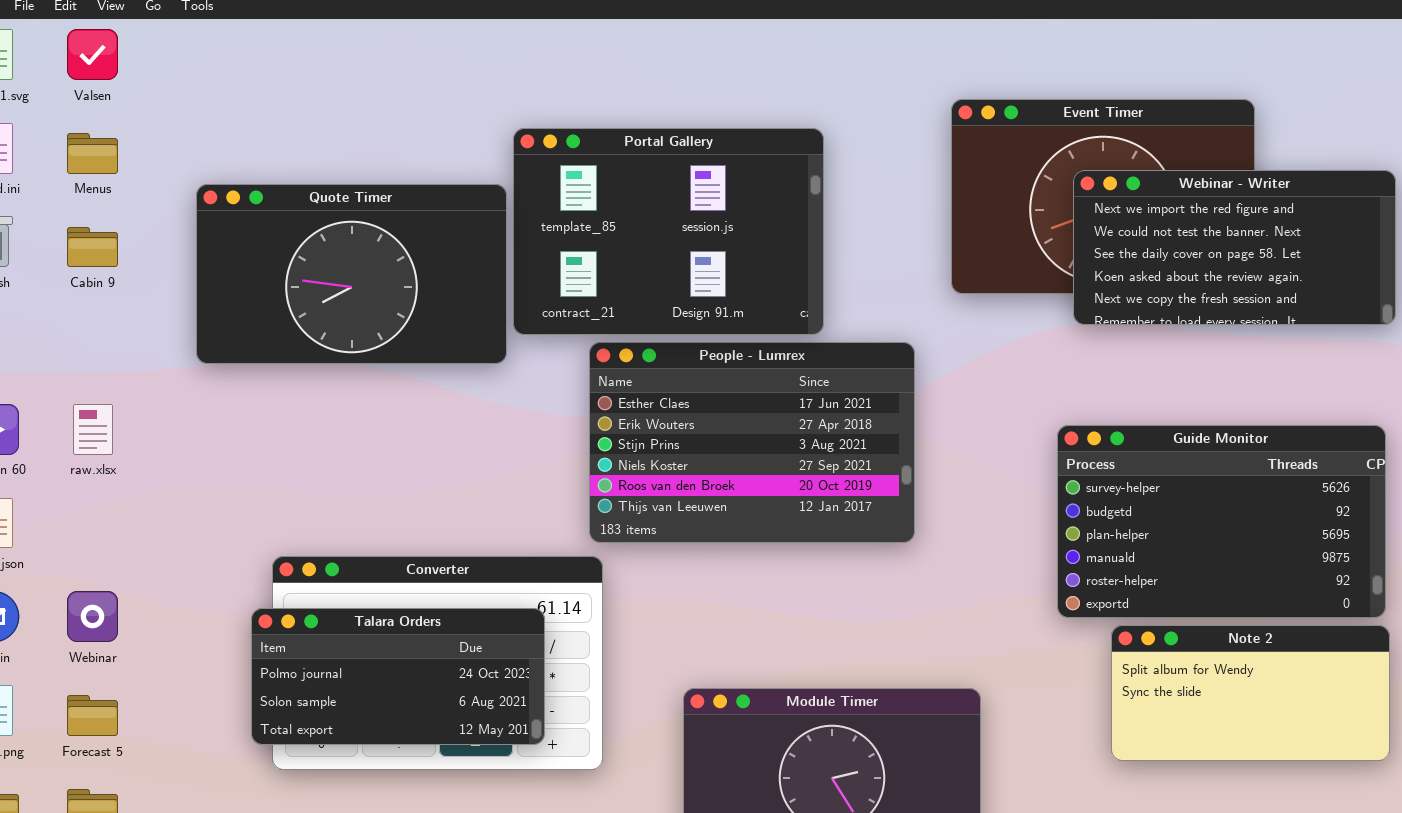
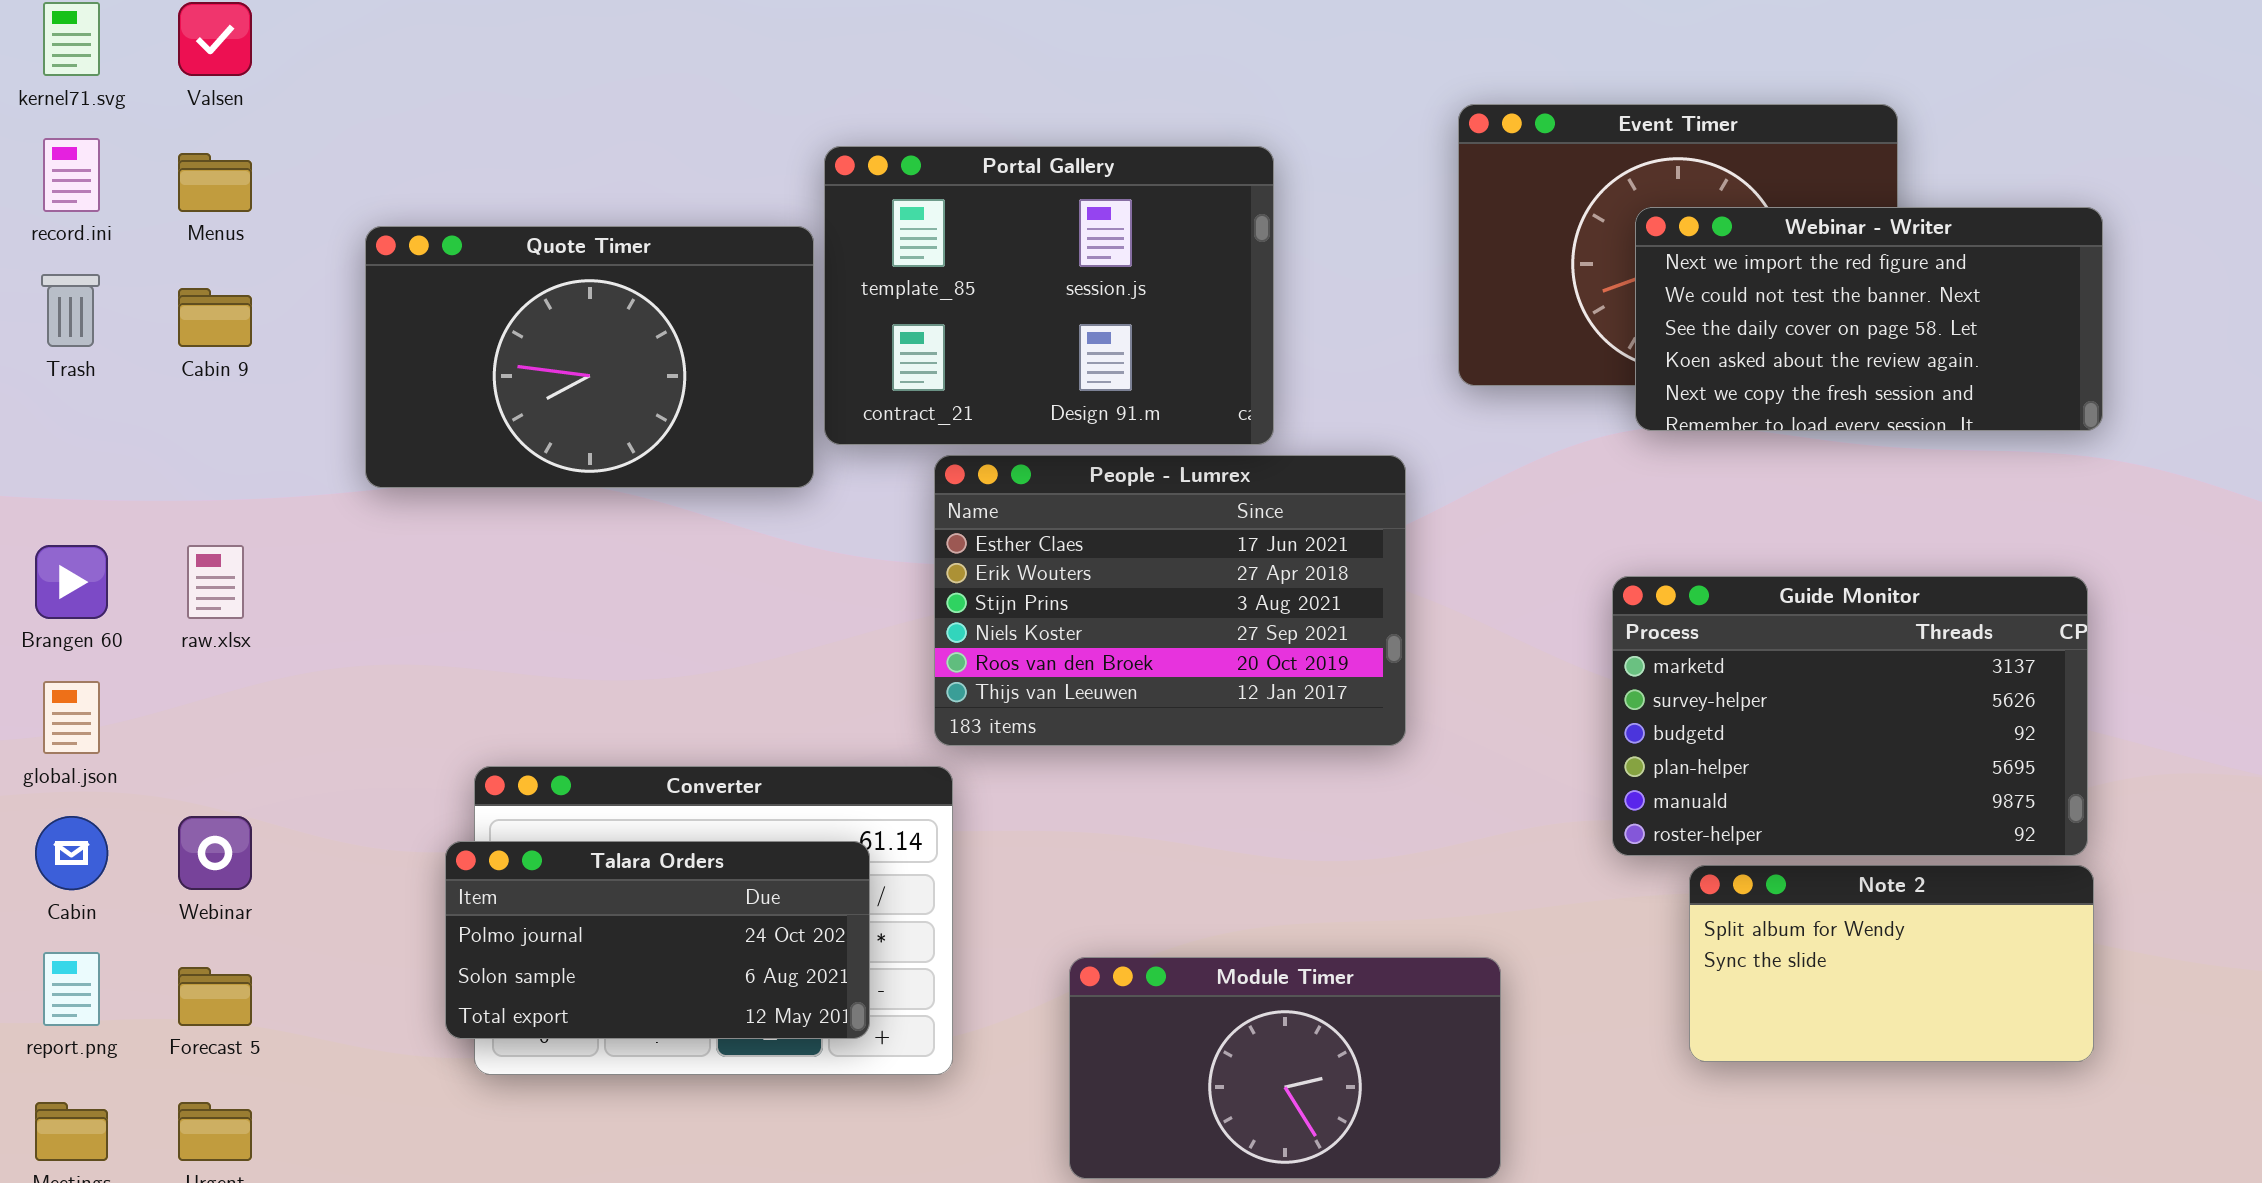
Guide Monitor: [1057,425,1386,618] -> [1612,576,2088,856], scrolled up 1 row

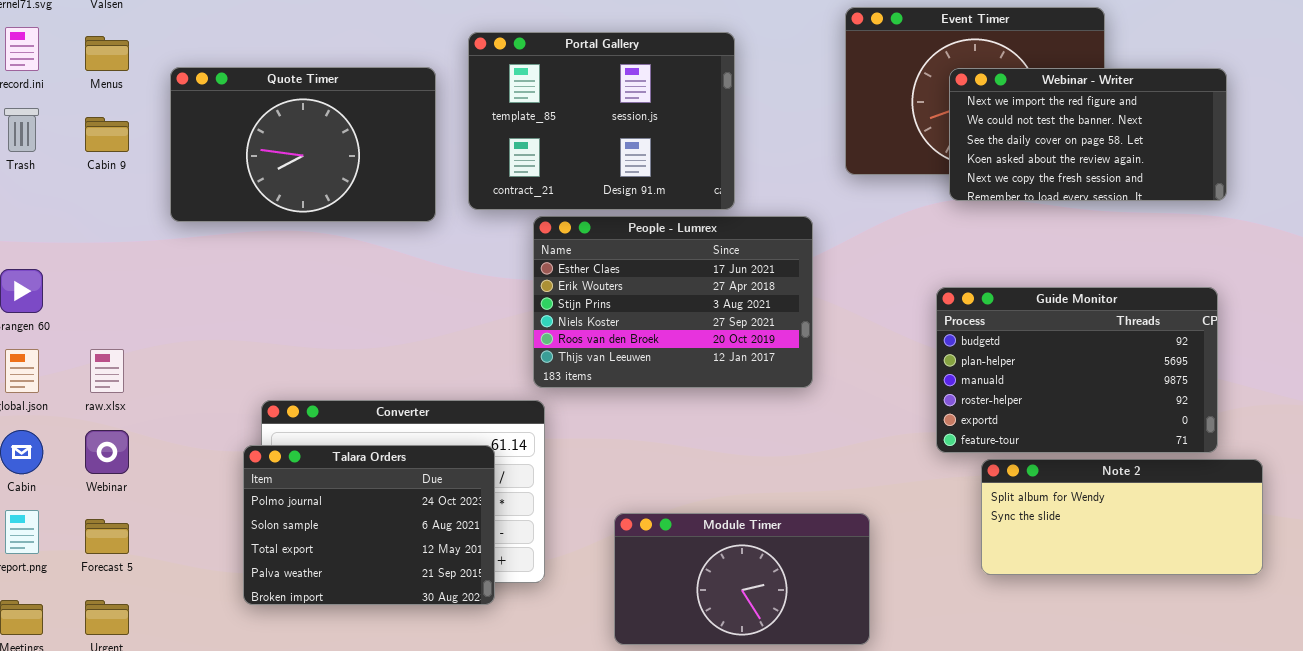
Quote Timer: [365,226,814,488] -> [170,67,436,222], moved
raw.xlsx: [187,545,244,619] -> [90,349,124,393], moved
Guide Monitor: [1612,576,2088,856] -> [936,287,1218,453], scrolled down 2 rows
Talara Orders: [445,841,870,1039] -> [243,445,495,605], resized
Note 2: [1689,865,2094,1062] -> [981,459,1263,575], resized

